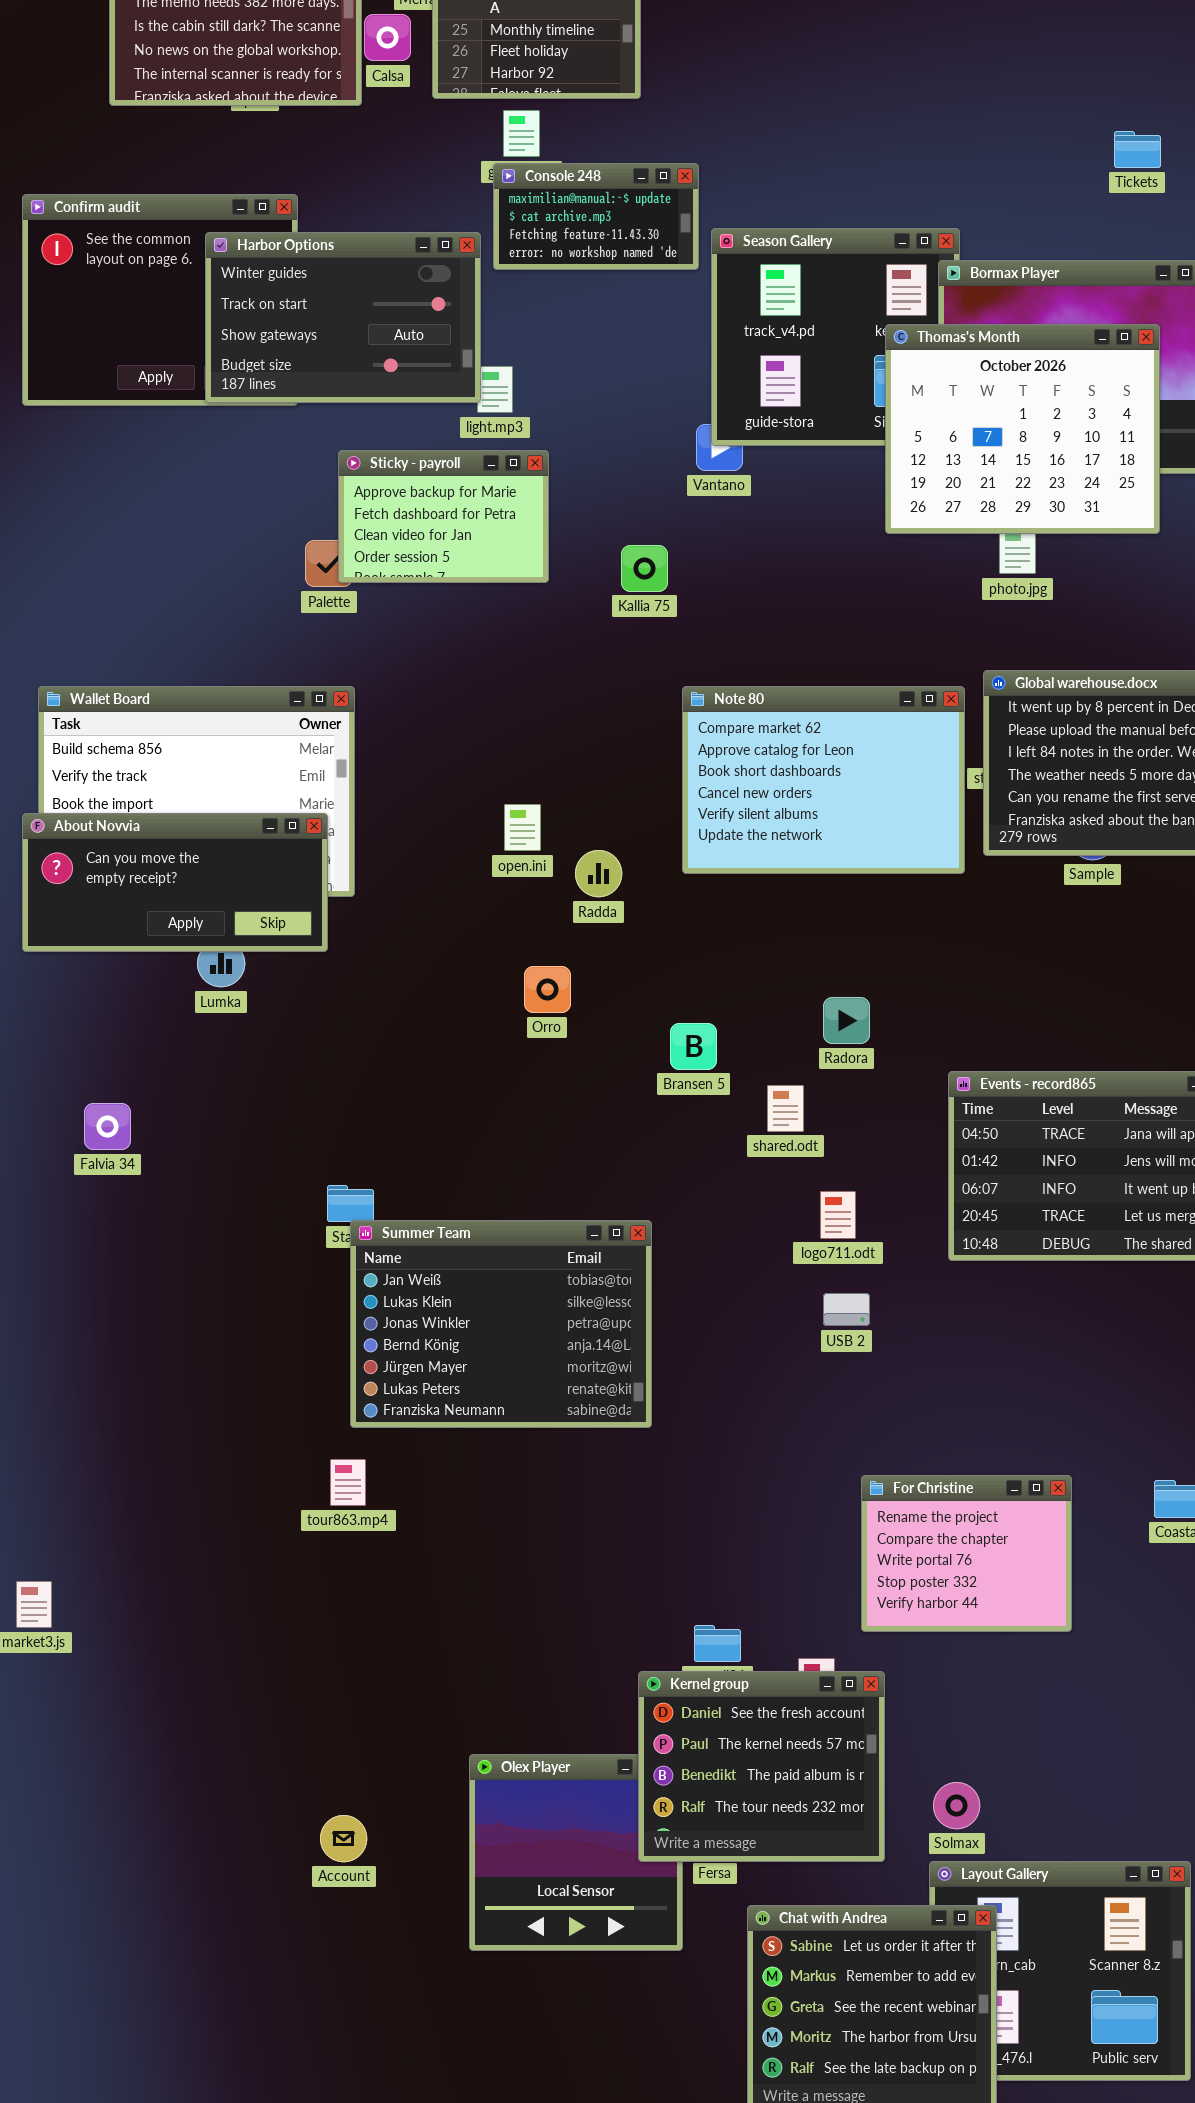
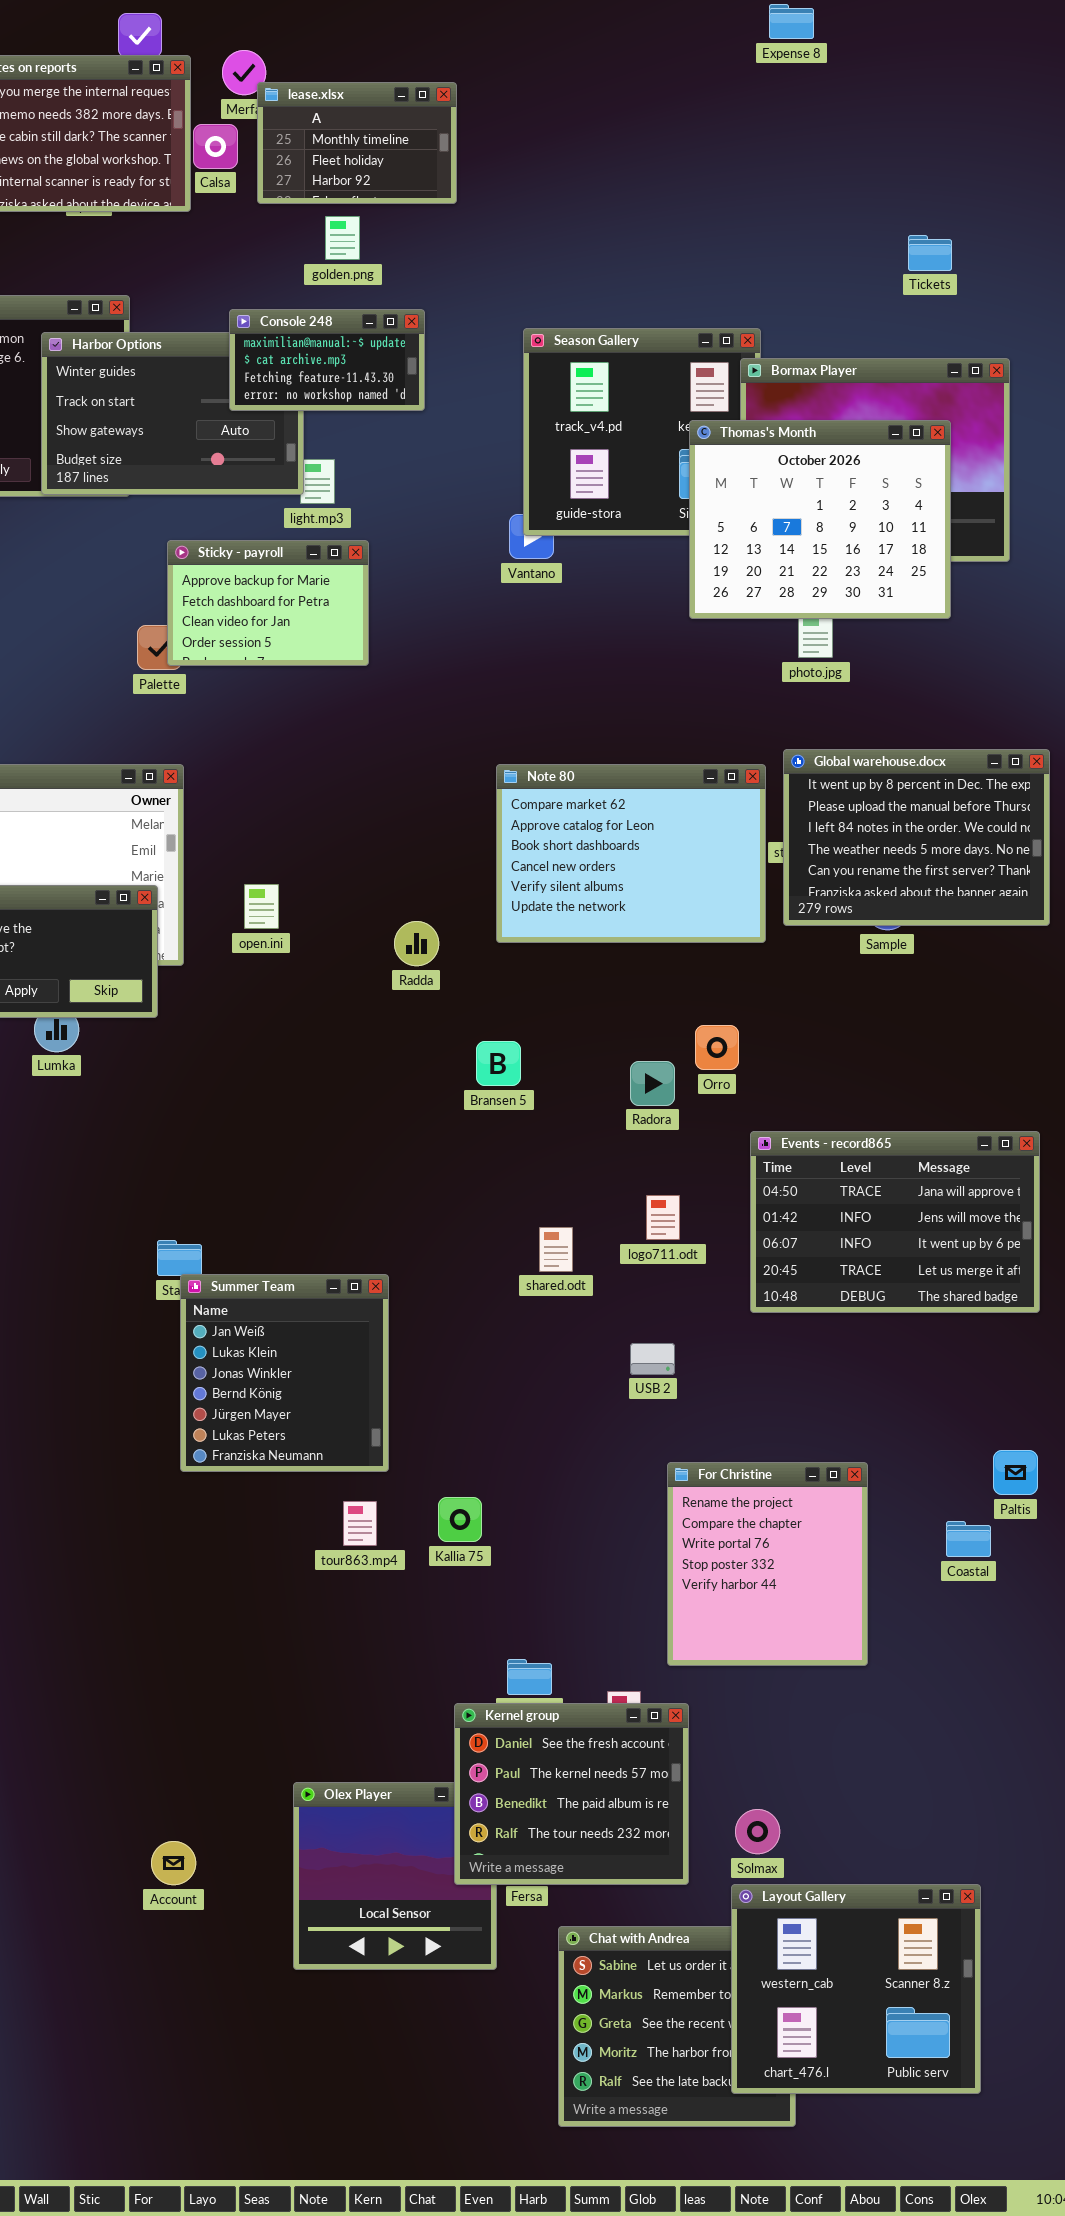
Console 248: [493,163,699,270] -> [229,309,425,411], moved
Kallia 75: [621,545,668,592] -> [438,1497,482,1542], moved
open.ini: [504,804,541,851] -> [244,884,279,929], moved
Orro: [524,966,571,1013] -> [695,1025,739,1070], moved
Bransen 5: [670,1023,717,1070] -> [476,1041,521,1086], moved
shared.odt: [767,1085,804,1132] -> [539,1227,573,1272], moved
logo711.odt: [820,1191,856,1239] -> [646,1195,680,1240], moved
Summer Team: [350,1220,652,1428] -> [180,1274,389,1472], resized
tour863.mp4: [330,1459,366,1506] -> [343,1501,377,1546], moved
For Christine: [861,1475,1072,1632] -> [667,1462,868,1666], resized
Layout Gallery: [929,1861,1191,2081] -> [731,1884,981,2094], raised

